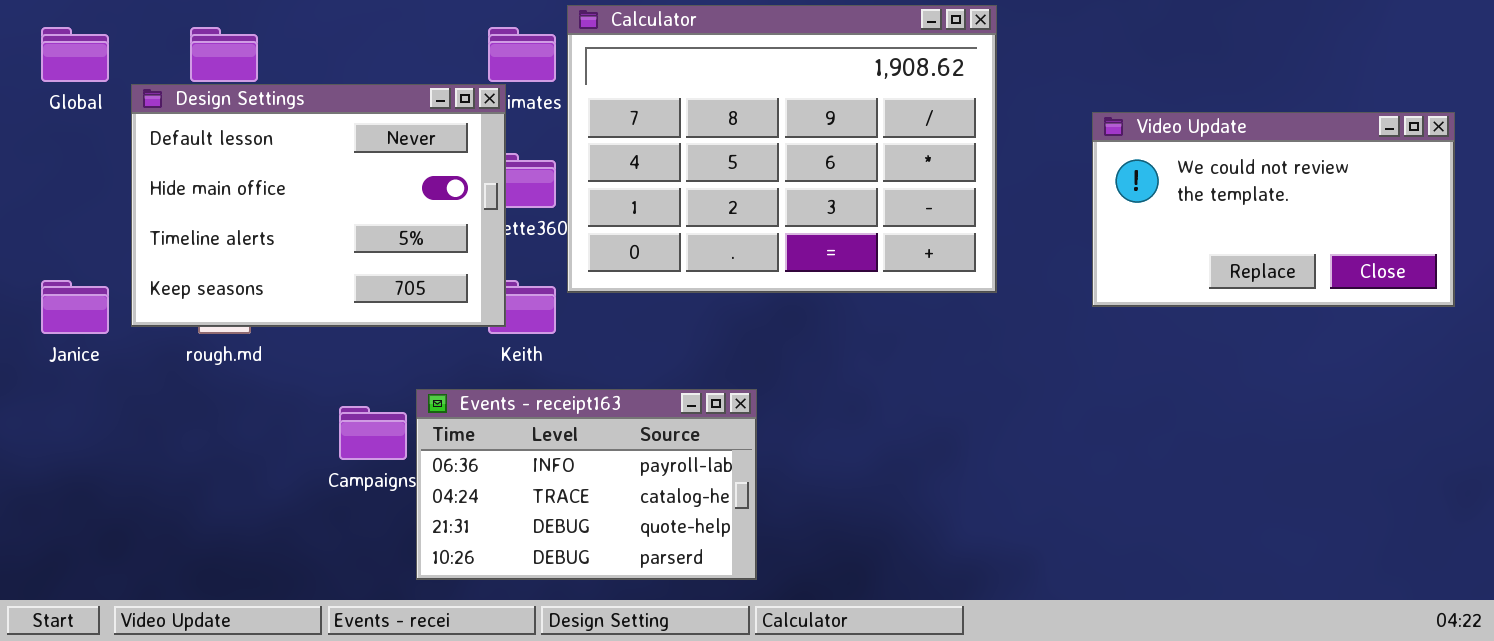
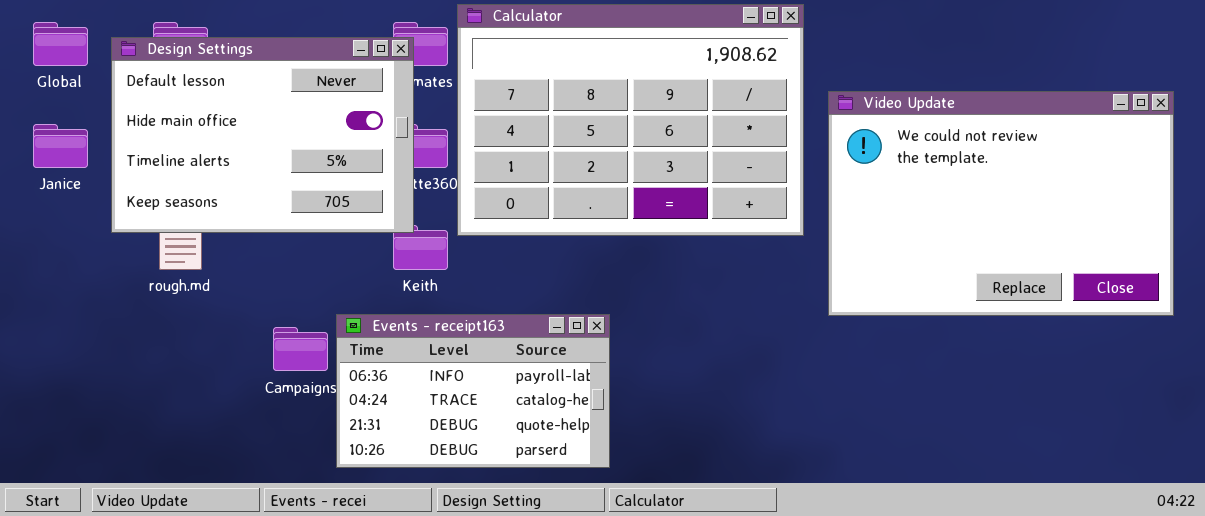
Design Settings: [131,84,506,327] -> [111,37,414,233], moved
Video Update: [1092,112,1455,307] -> [828,91,1174,316], resized
Janice: [41,280,109,334] -> [33,124,88,168], moved

